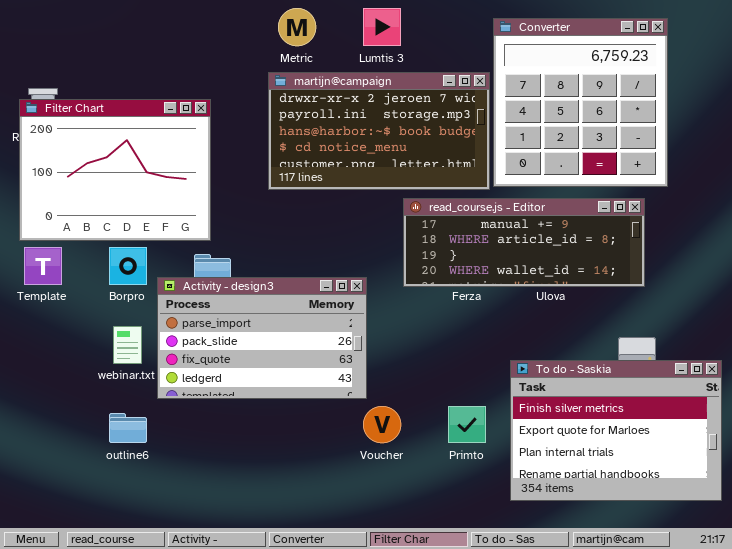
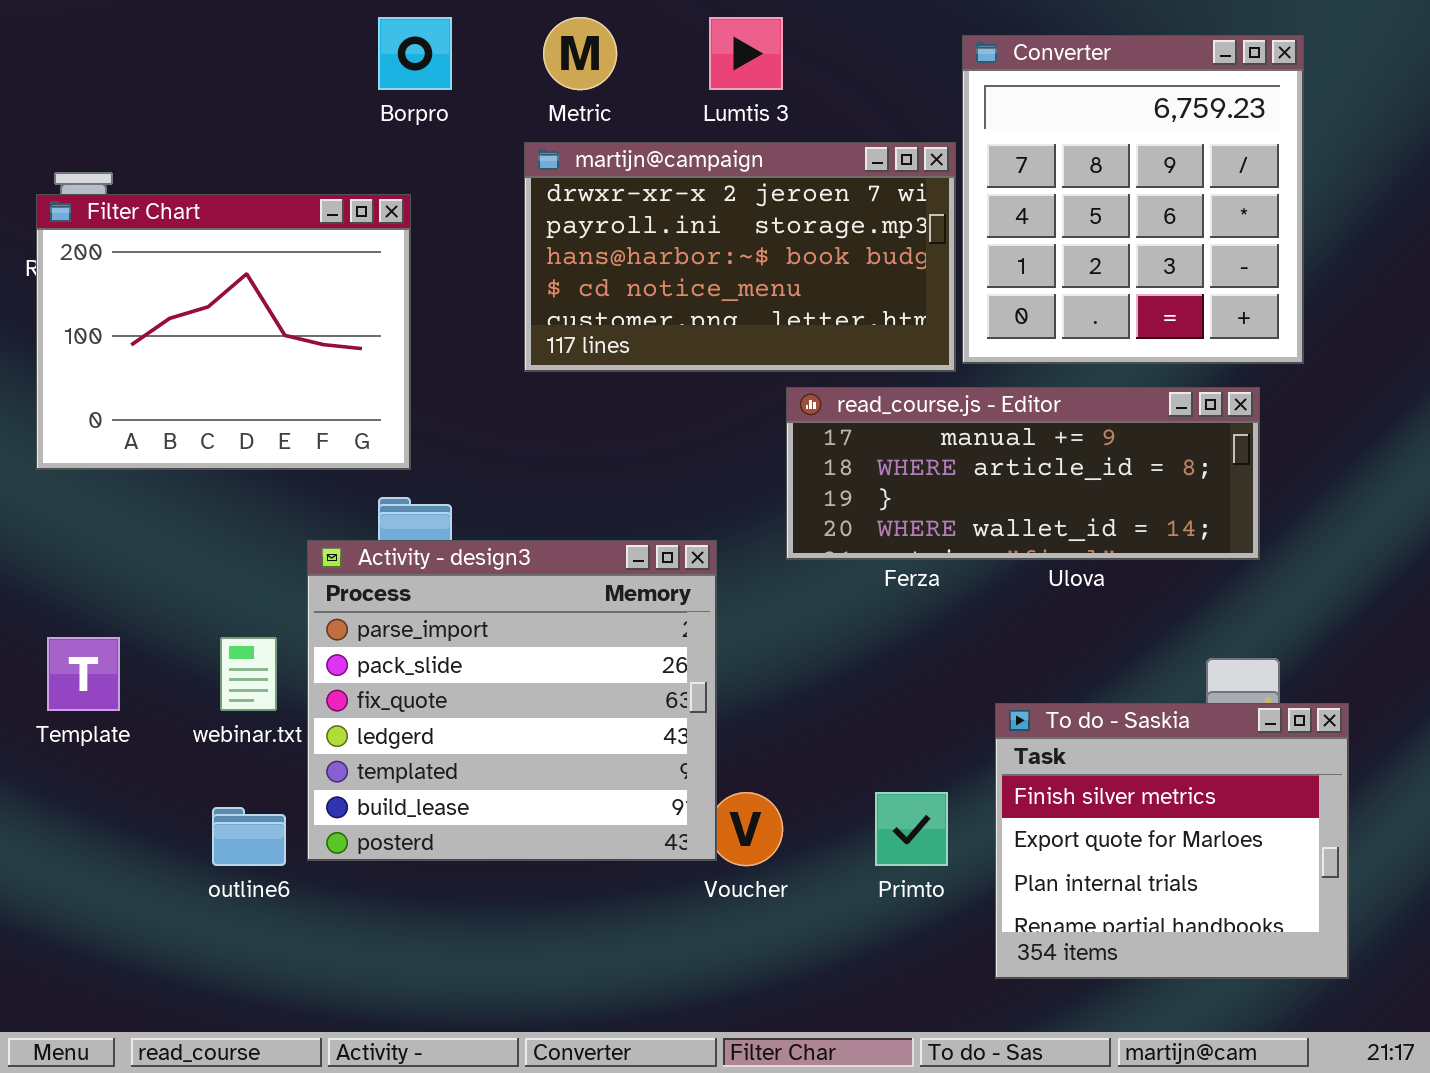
Template: [24,247,62,285] -> [47,637,120,711], moved
Borpro: [109,247,147,285] -> [378,17,452,90], moved
Activity - design3: [157,277,367,399] -> [307,540,717,861], resized
To do - Saskia: [510,360,722,501] -> [995,703,1349,979], resized

